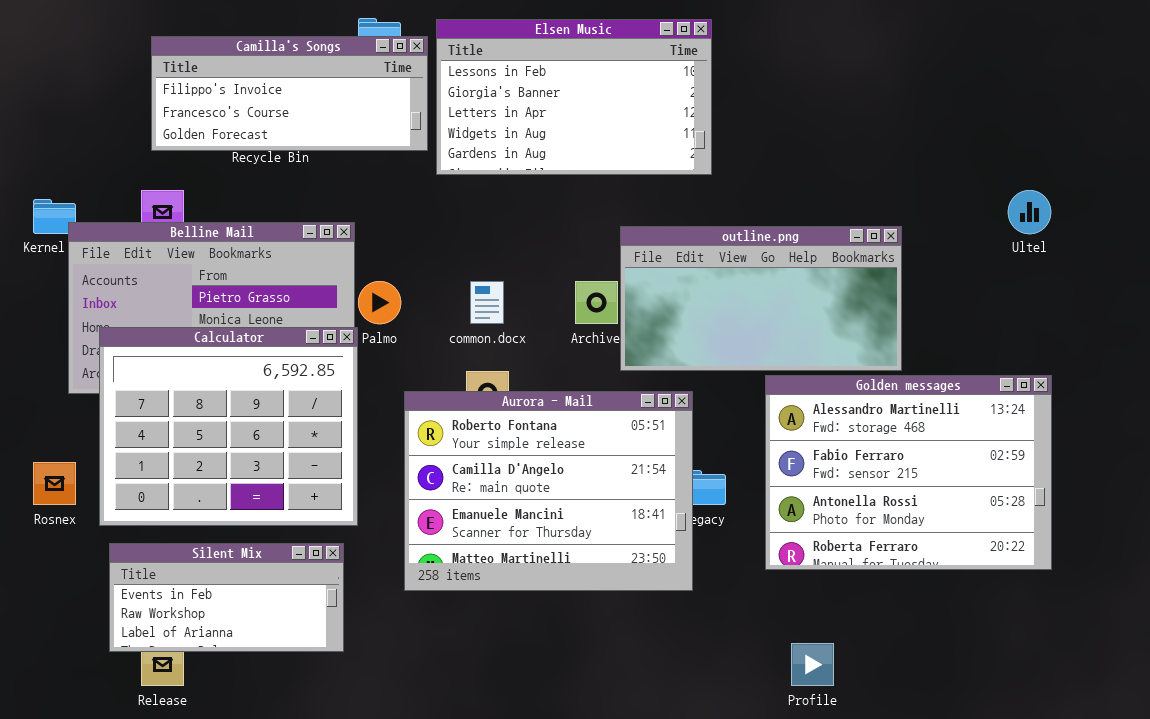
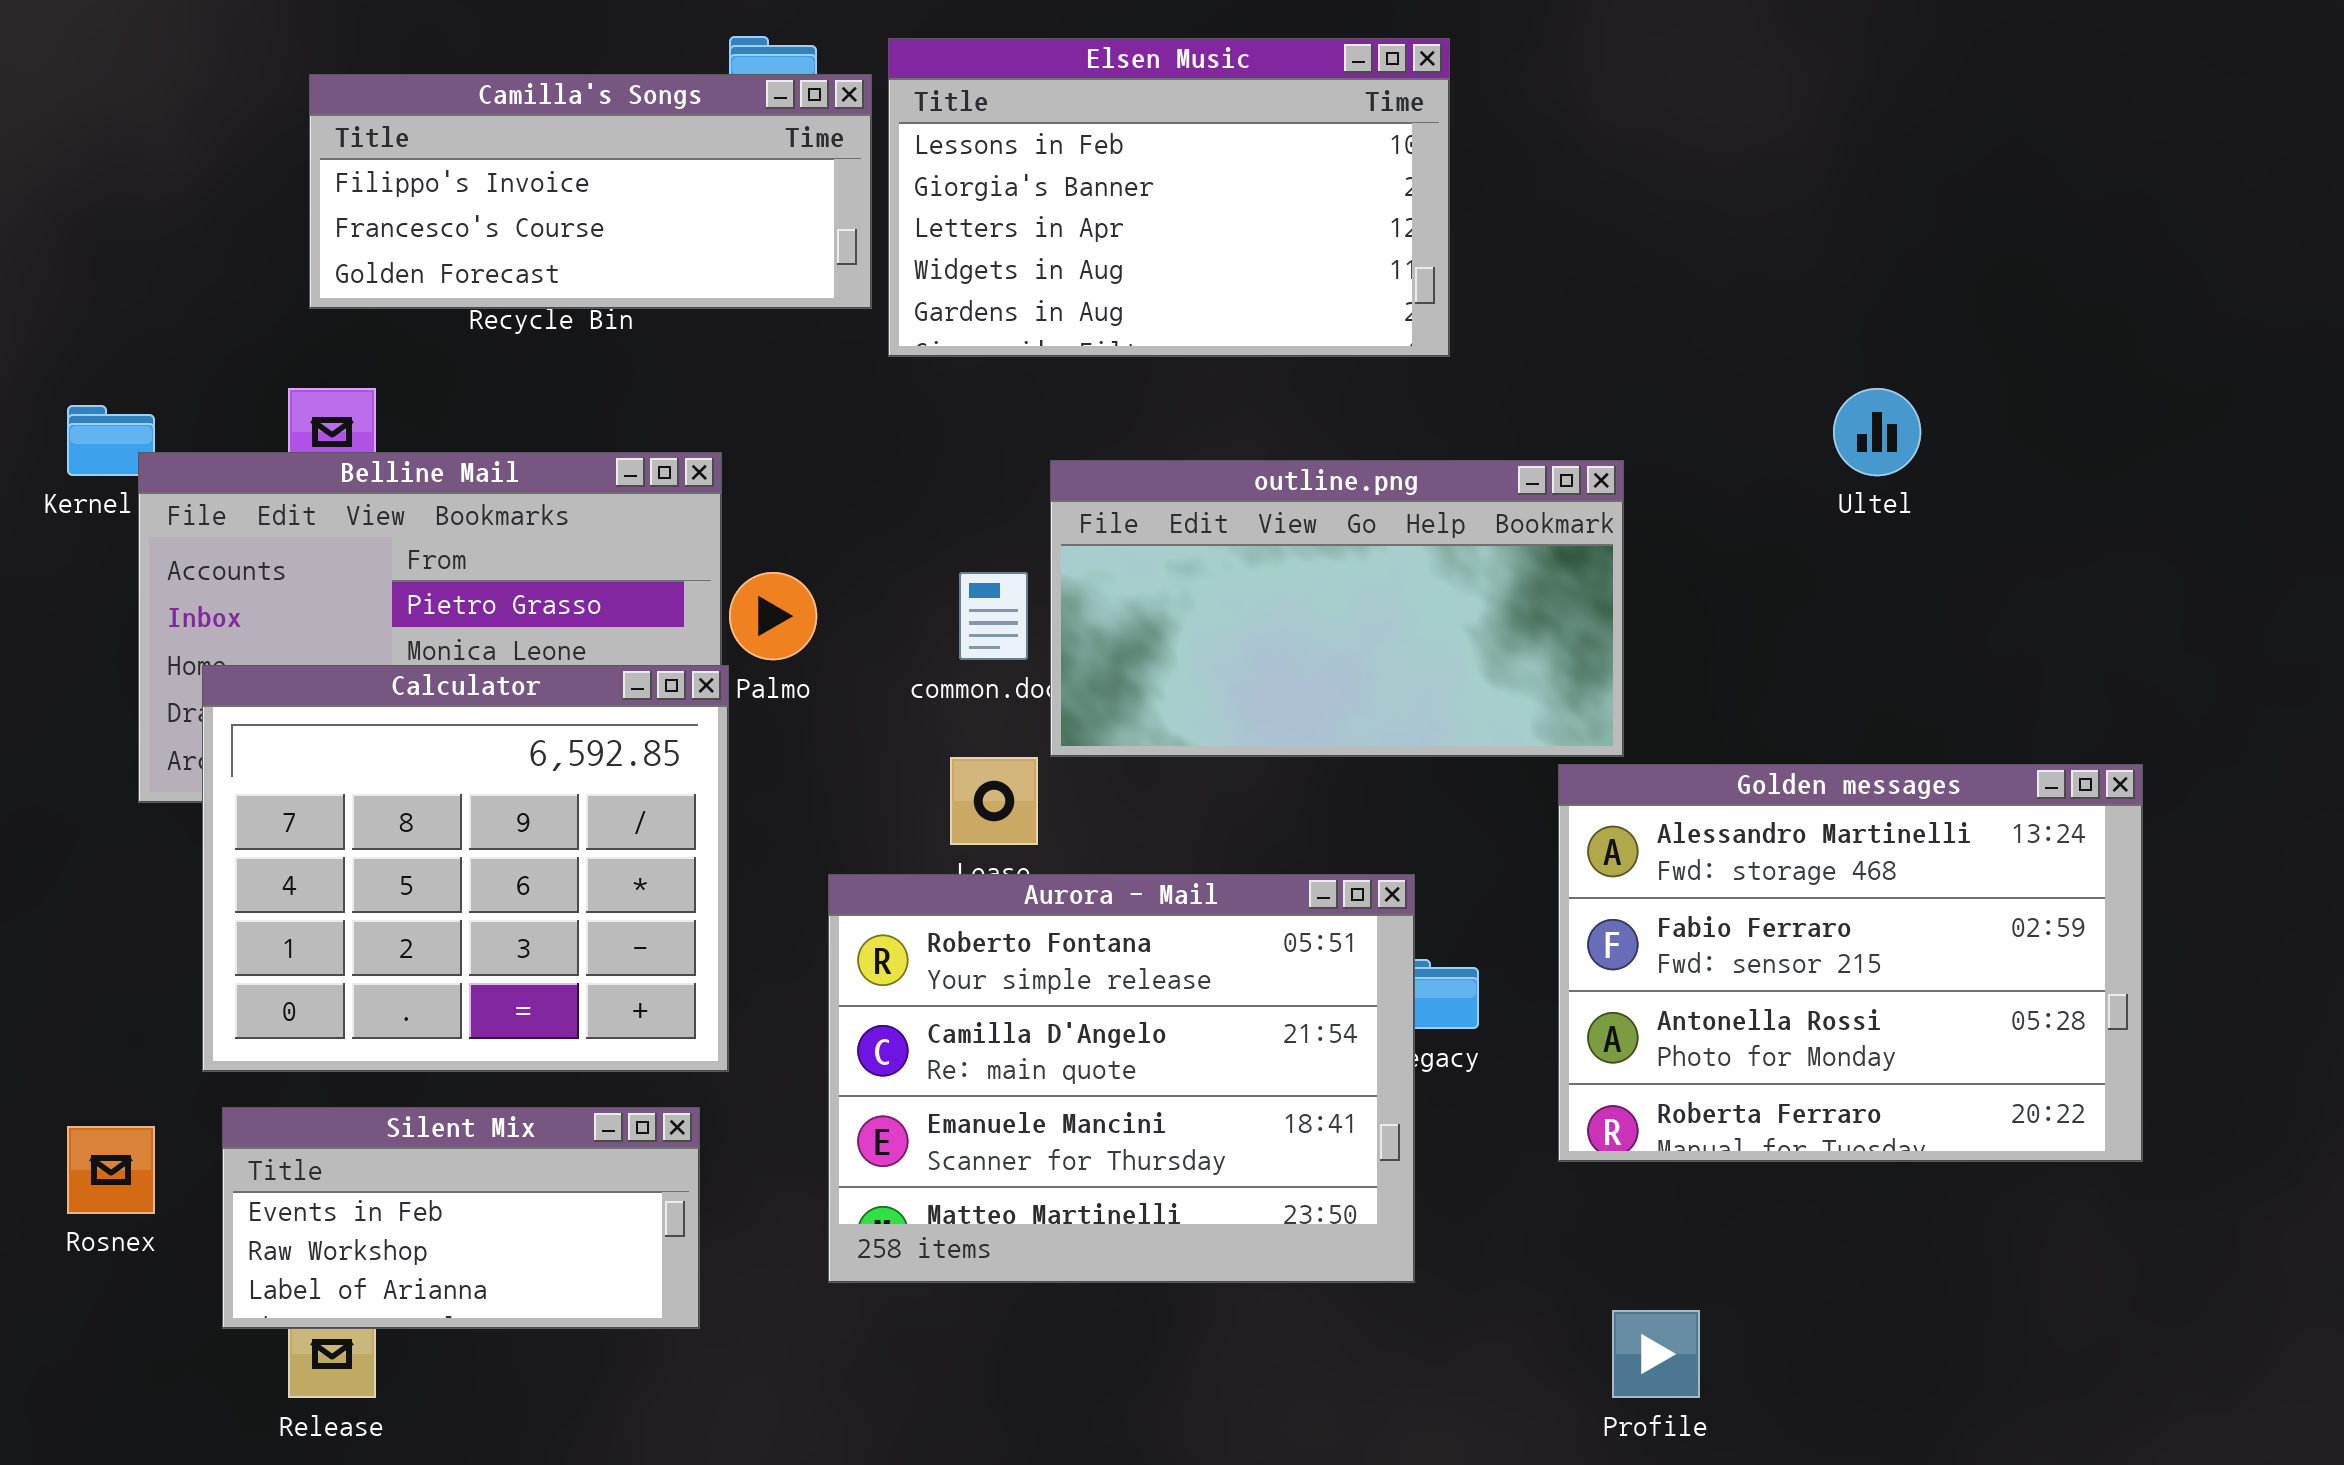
Ultel: [1008,190,1051,234] -> [1833,388,1921,476], moved
outline.png: [620,226,902,371] -> [1050,460,1624,757], moved
Aurora - Mail: [404,391,693,591] -> [828,874,1415,1283], moved
Rosnex: [33,462,76,505] -> [67,1126,155,1214], moved

